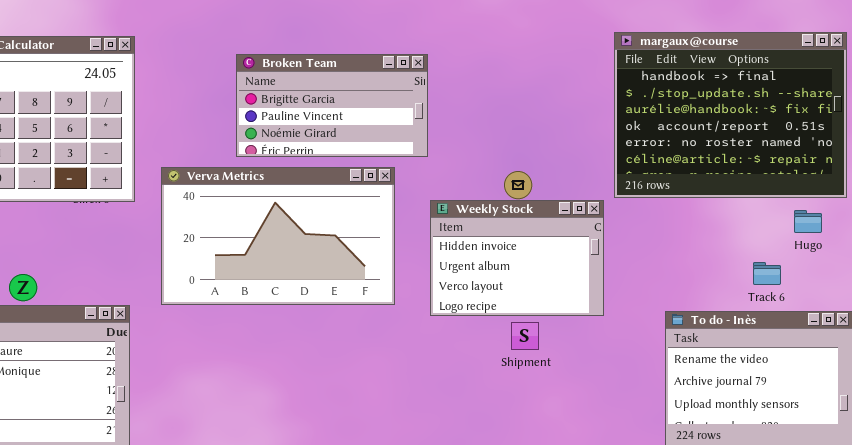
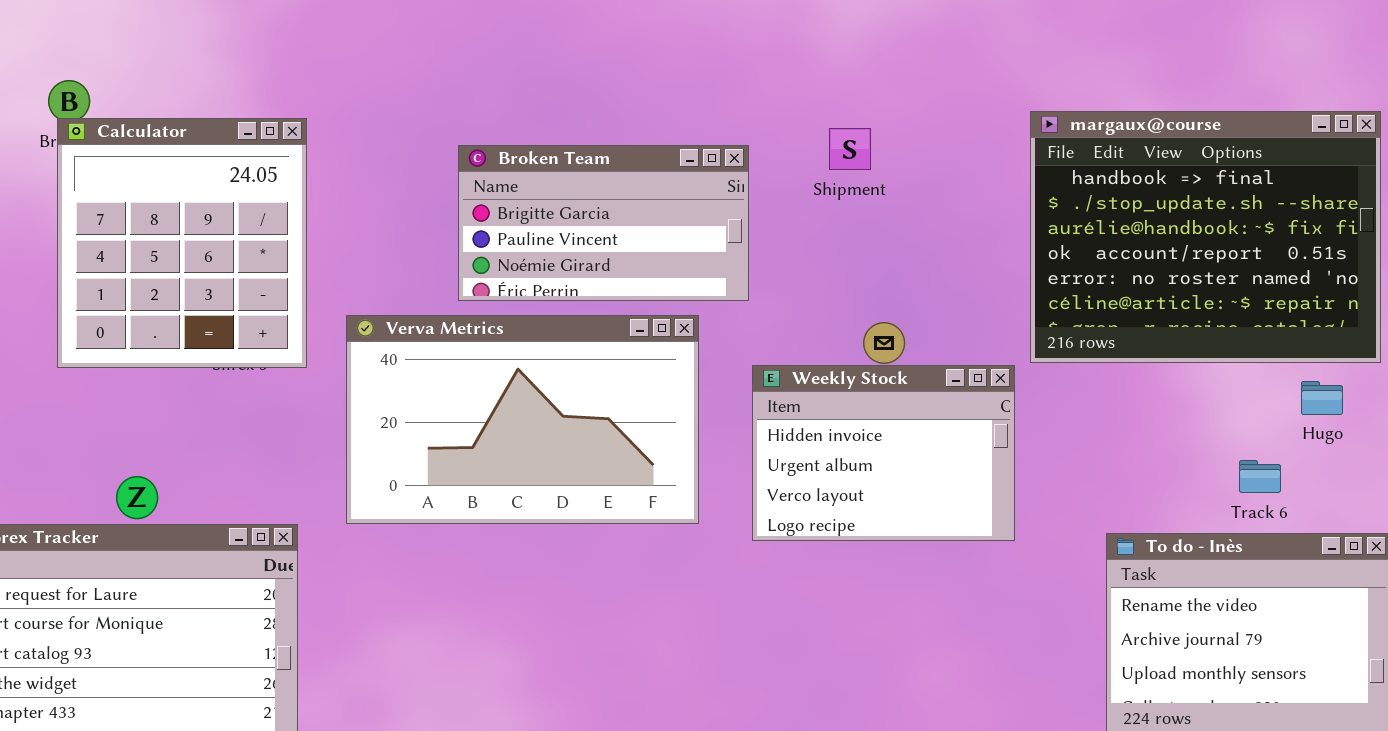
Shipment: [511,322,539,350] -> [829,128,871,170], moved

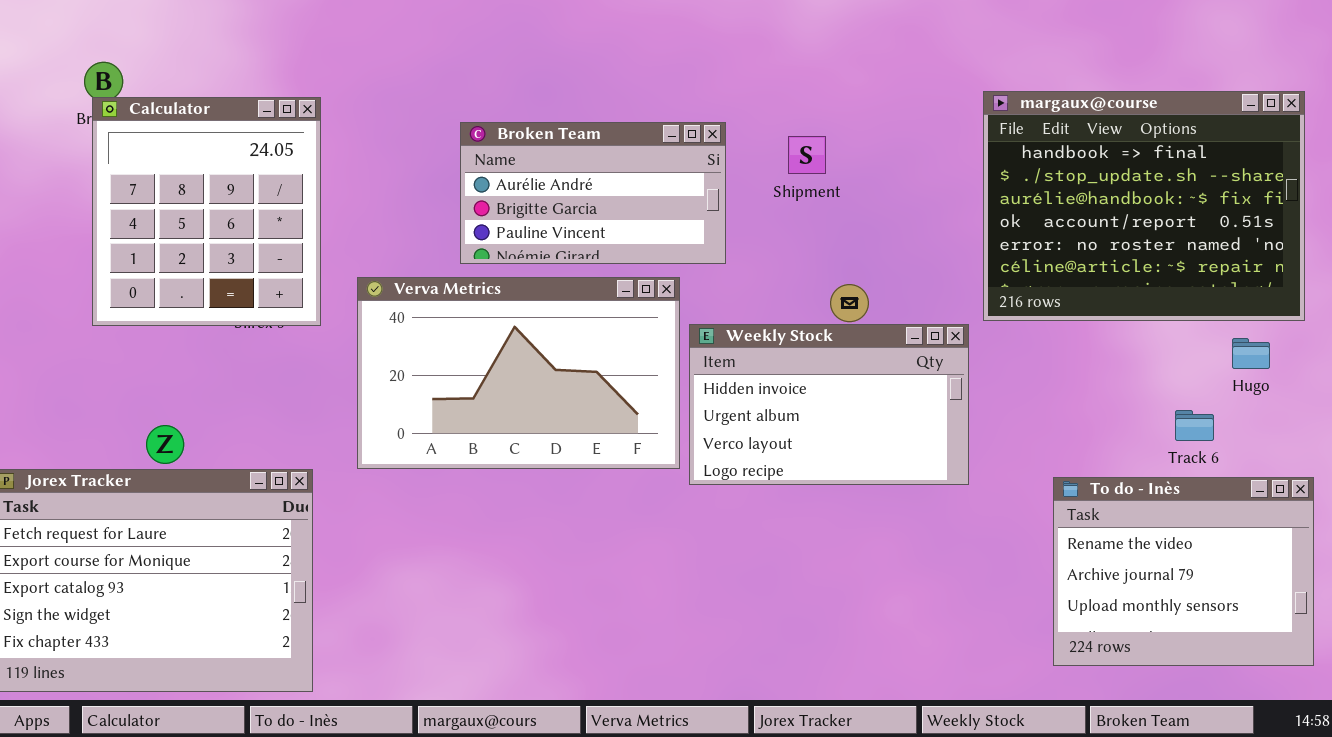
Shipment: [829,128,871,170] -> [788,136,826,174], moved
Broken Team: [458,145,749,301] -> [460,122,726,264], scrolled up 1 row
Weekly Stock: [752,365,1015,541] -> [689,324,969,485], resized

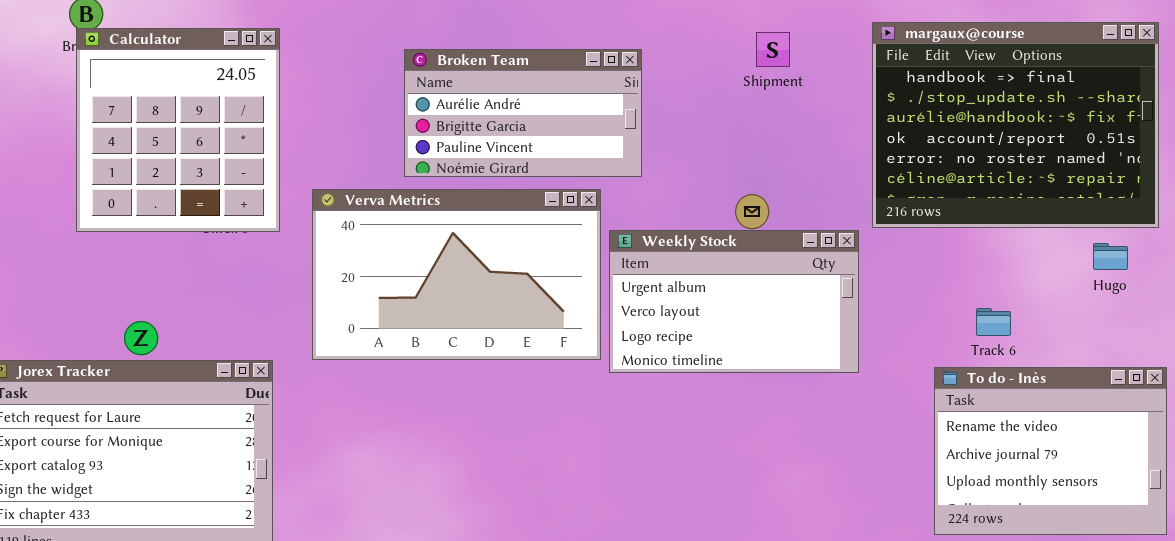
Shipment: [788,136,826,174] -> [756,32,790,67], moved
Weekly Stock: [689,324,969,485] -> [609,230,859,373], scrolled down 1 row
Track 6: [1175,410,1214,441] -> [976,308,1011,336], moved

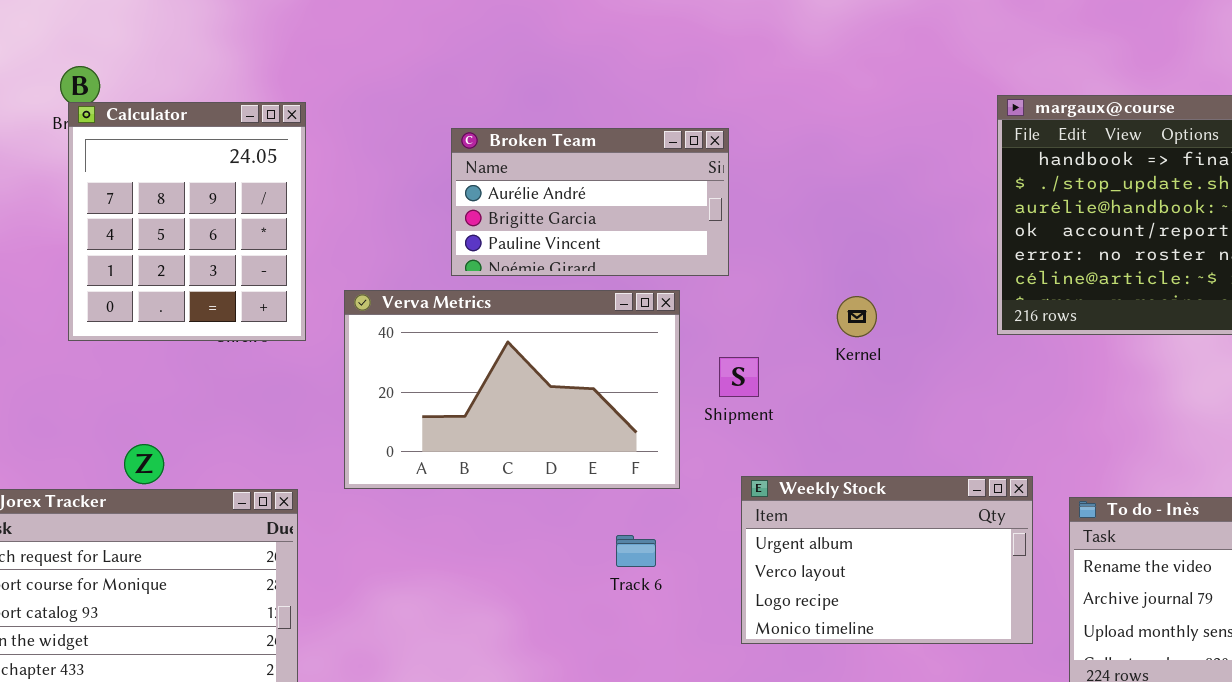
Shipment: [756,32,790,67] -> [719,357,759,397], moved
Weekly Stock: [609,230,859,373] -> [741,476,1033,644], moved
Track 6: [976,308,1011,336] -> [616,535,656,567], moved

